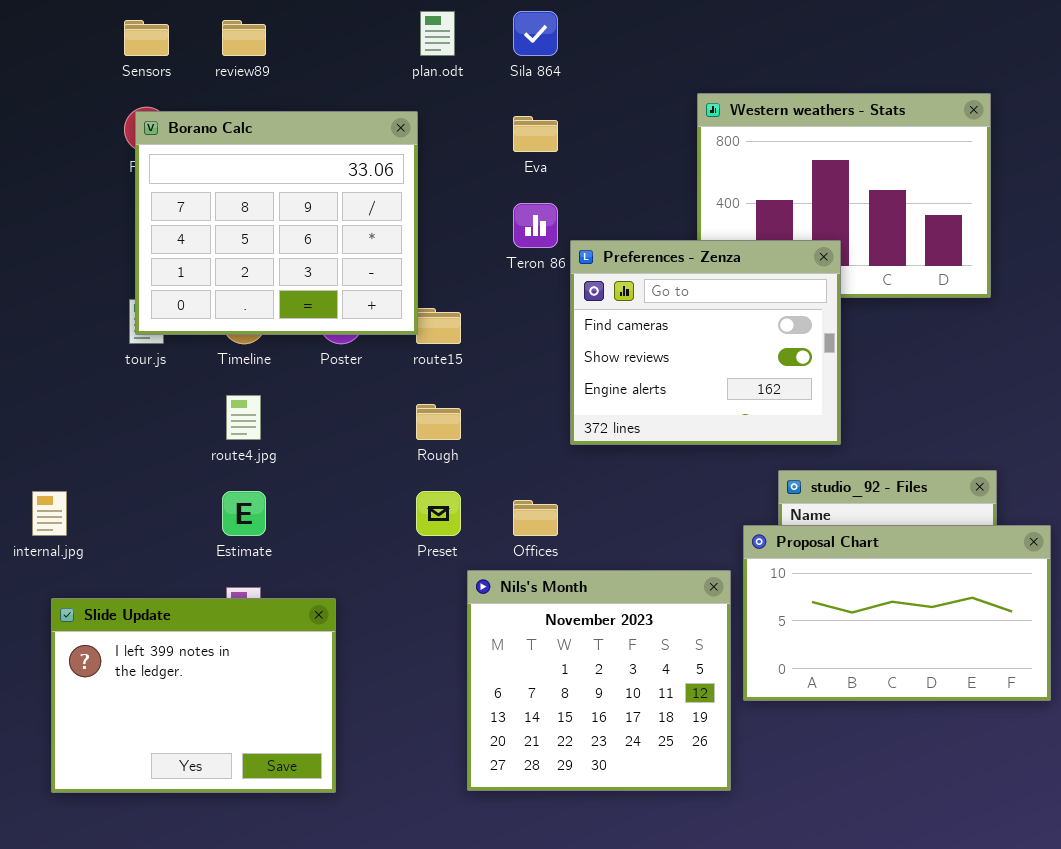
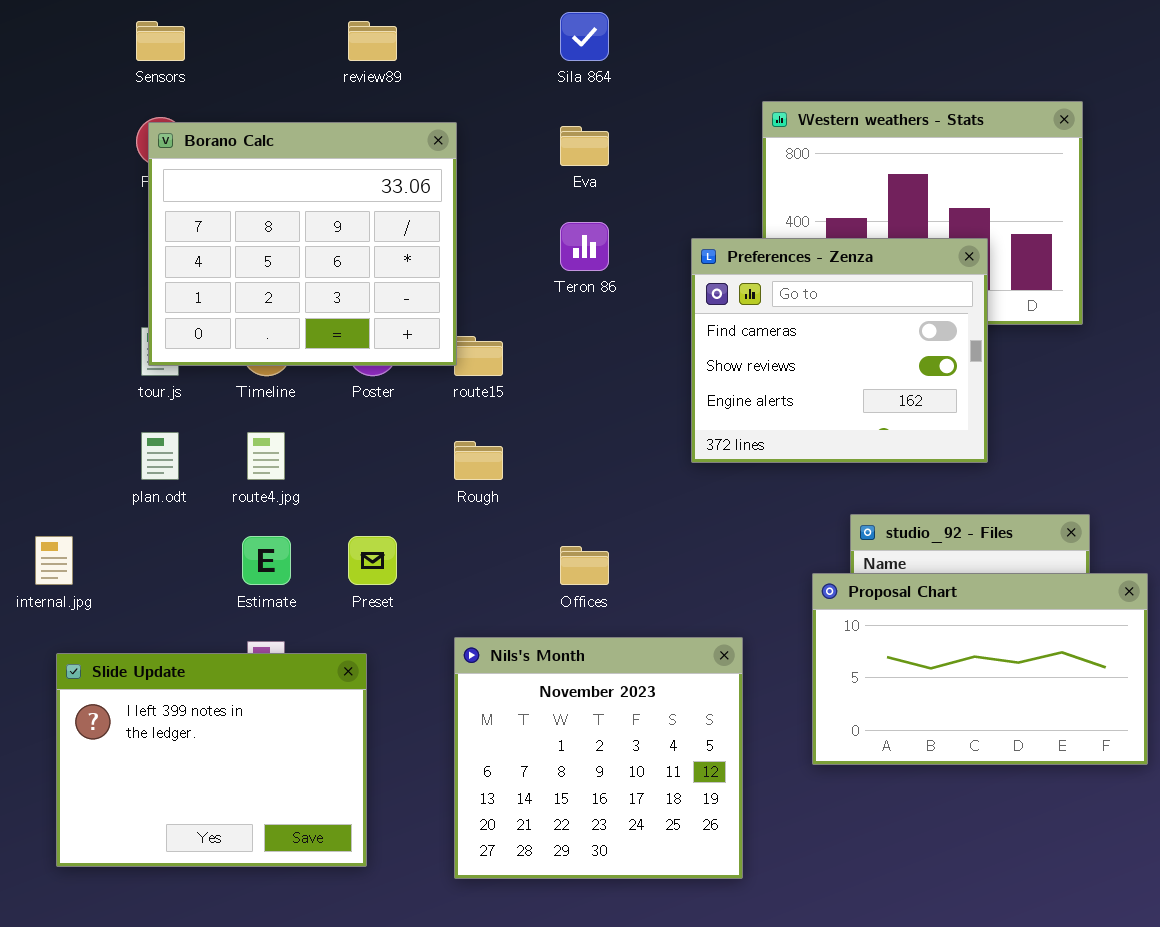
plan.odt: [420,11,455,56] -> [141,432,179,480], moved
review89: [222,20,266,56] -> [348,21,397,61], moved
Preferences - Zenza: [570,240,841,445] -> [691,238,988,463], moved
Preset: [416,491,461,536] -> [348,536,397,585], moved
Nils's Month: [467,570,731,791] -> [454,637,743,879], moved

